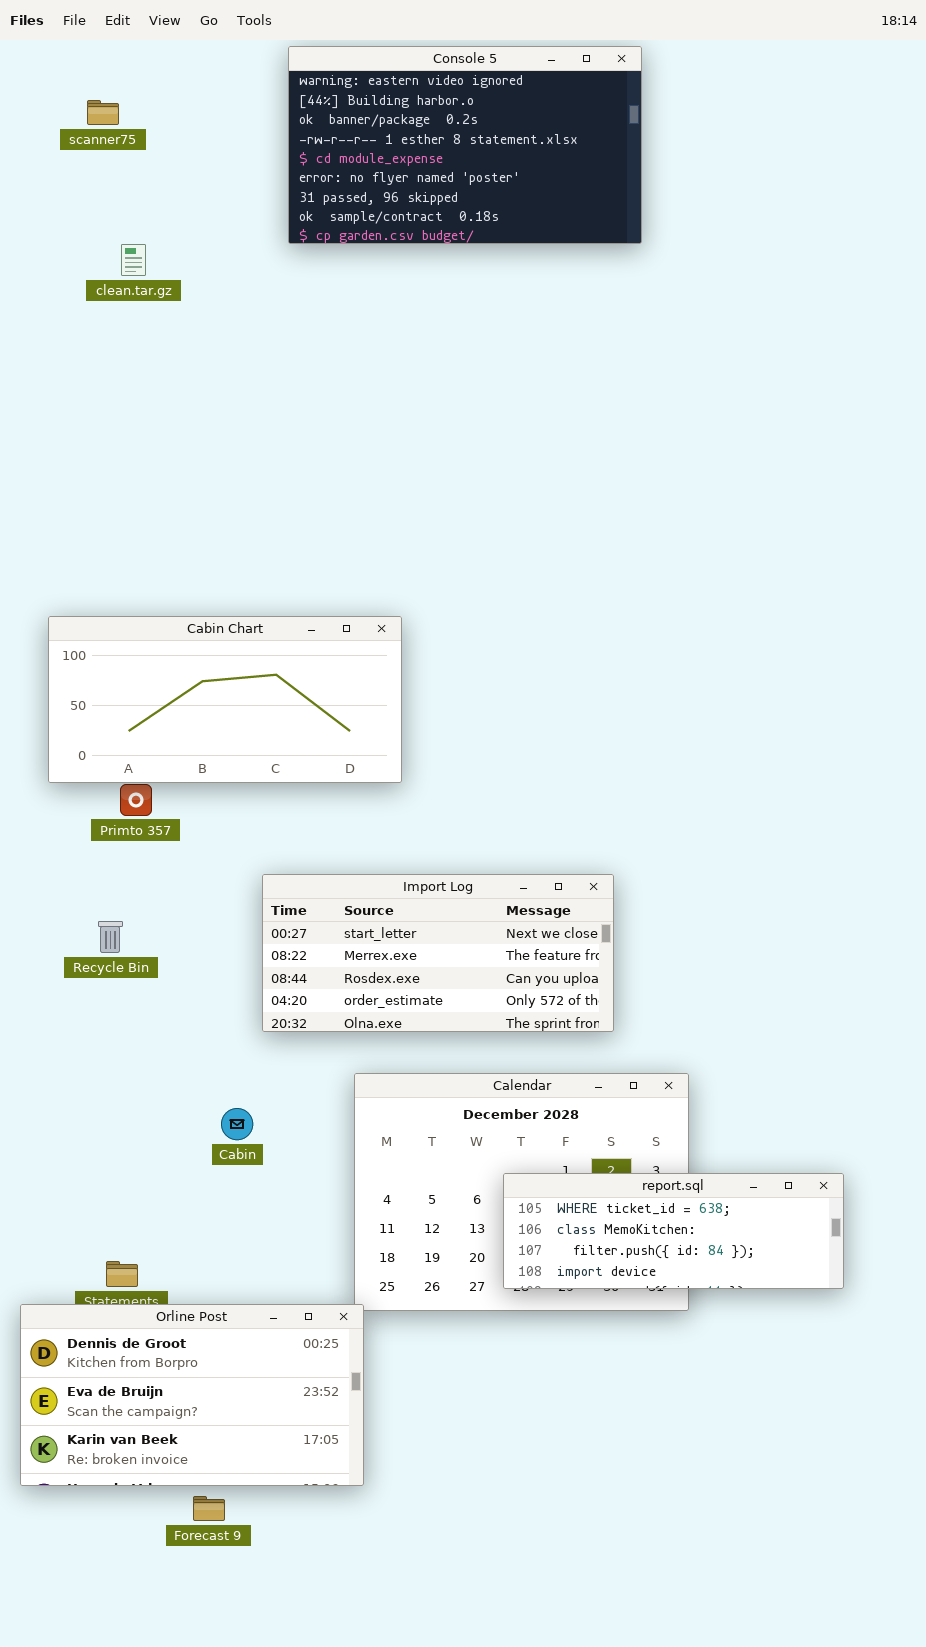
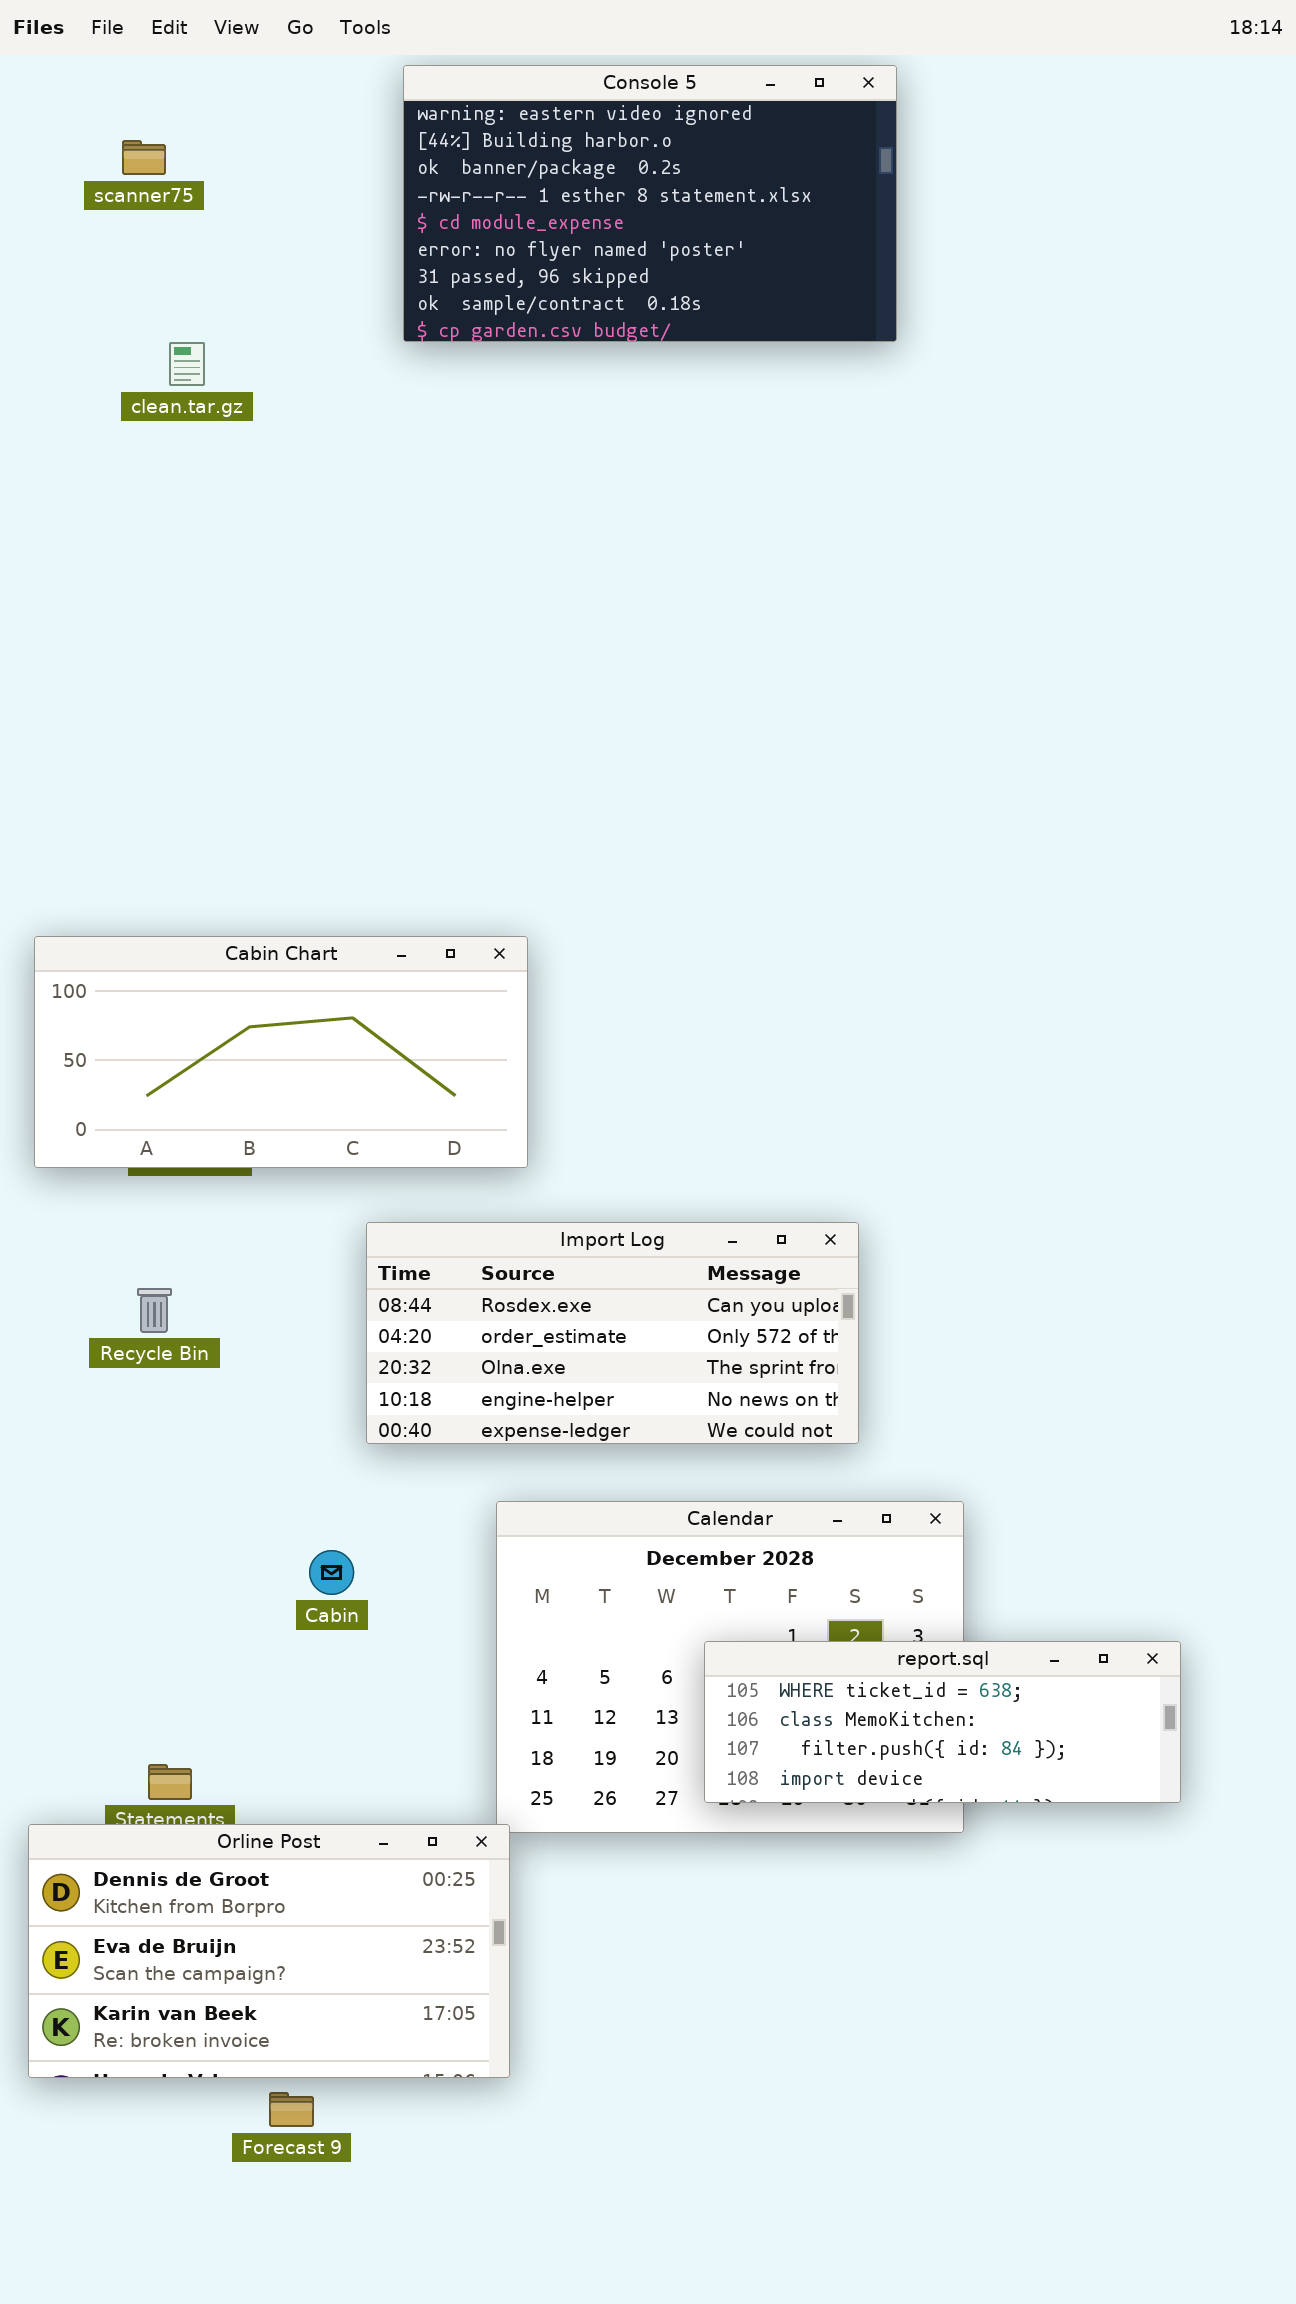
Cabin Chart: [48,616,402,783] -> [34,936,528,1168], moved
Import Log: [262,874,614,1032] -> [366,1222,859,1444], scrolled down 2 rows

